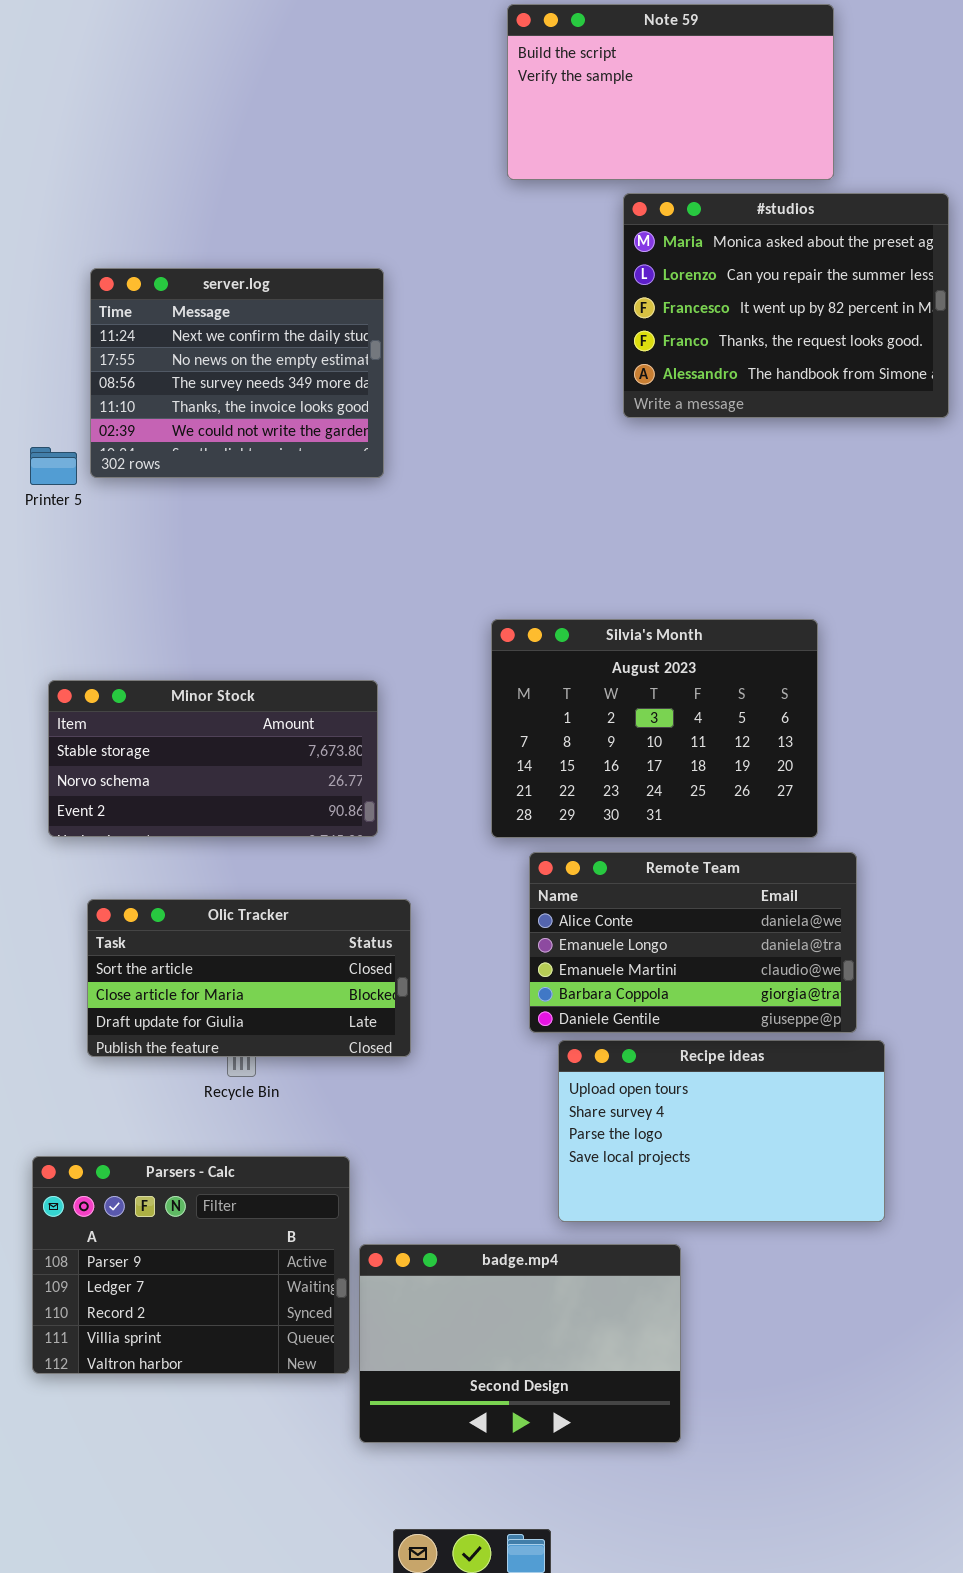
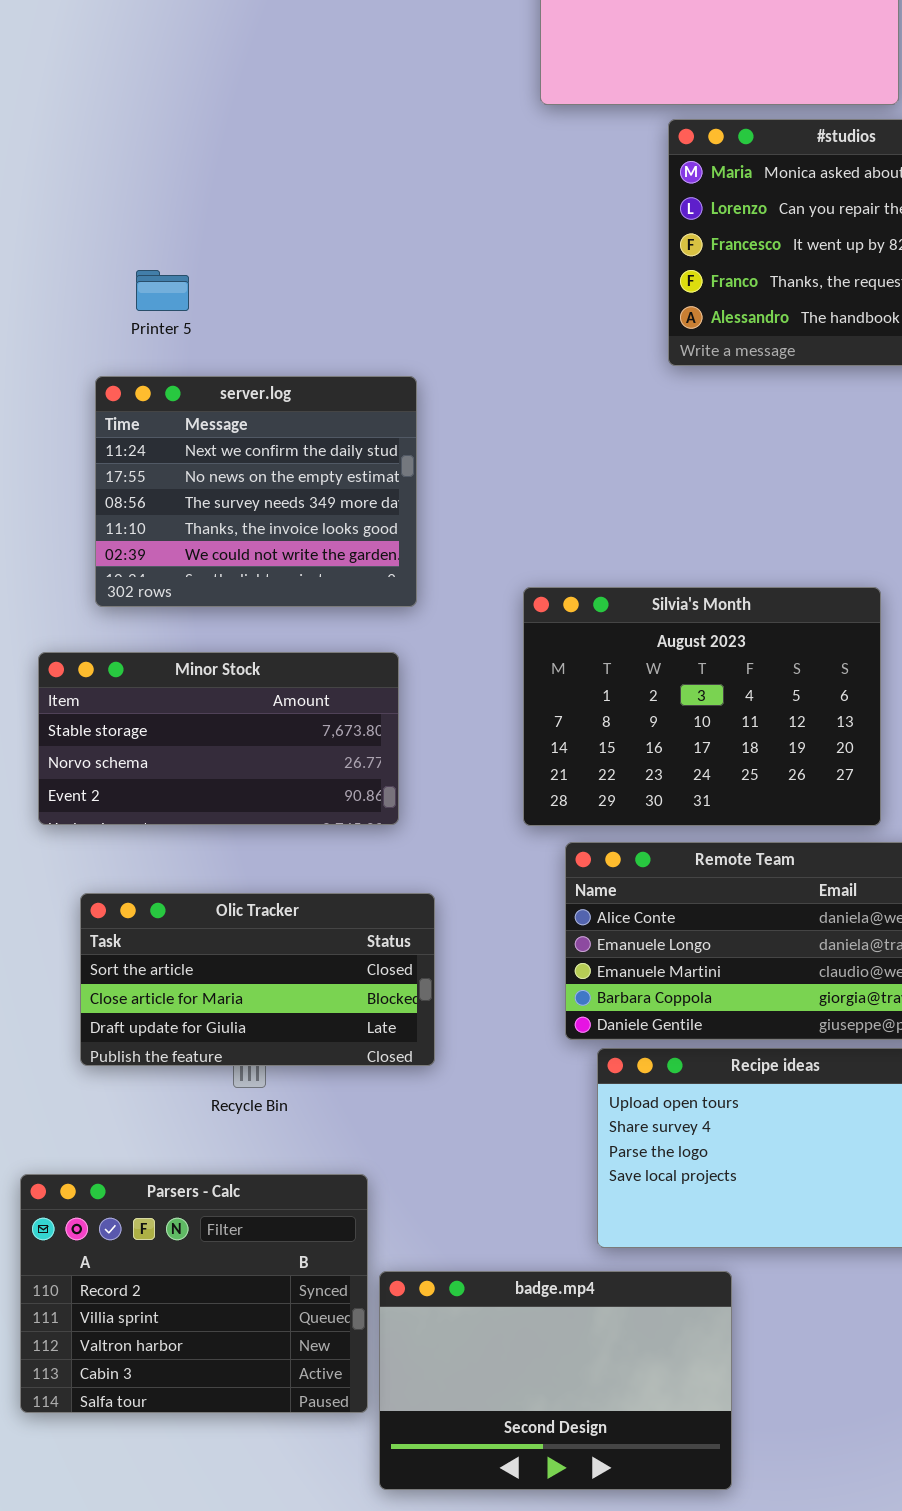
server.log: [90,268,384,478] -> [95,376,417,607], moved
Printer 5: [30,447,77,485] -> [136,270,189,311], moved
Parsers - Calc: [32,1156,350,1374] -> [20,1174,368,1413], scrolled down 2 rows

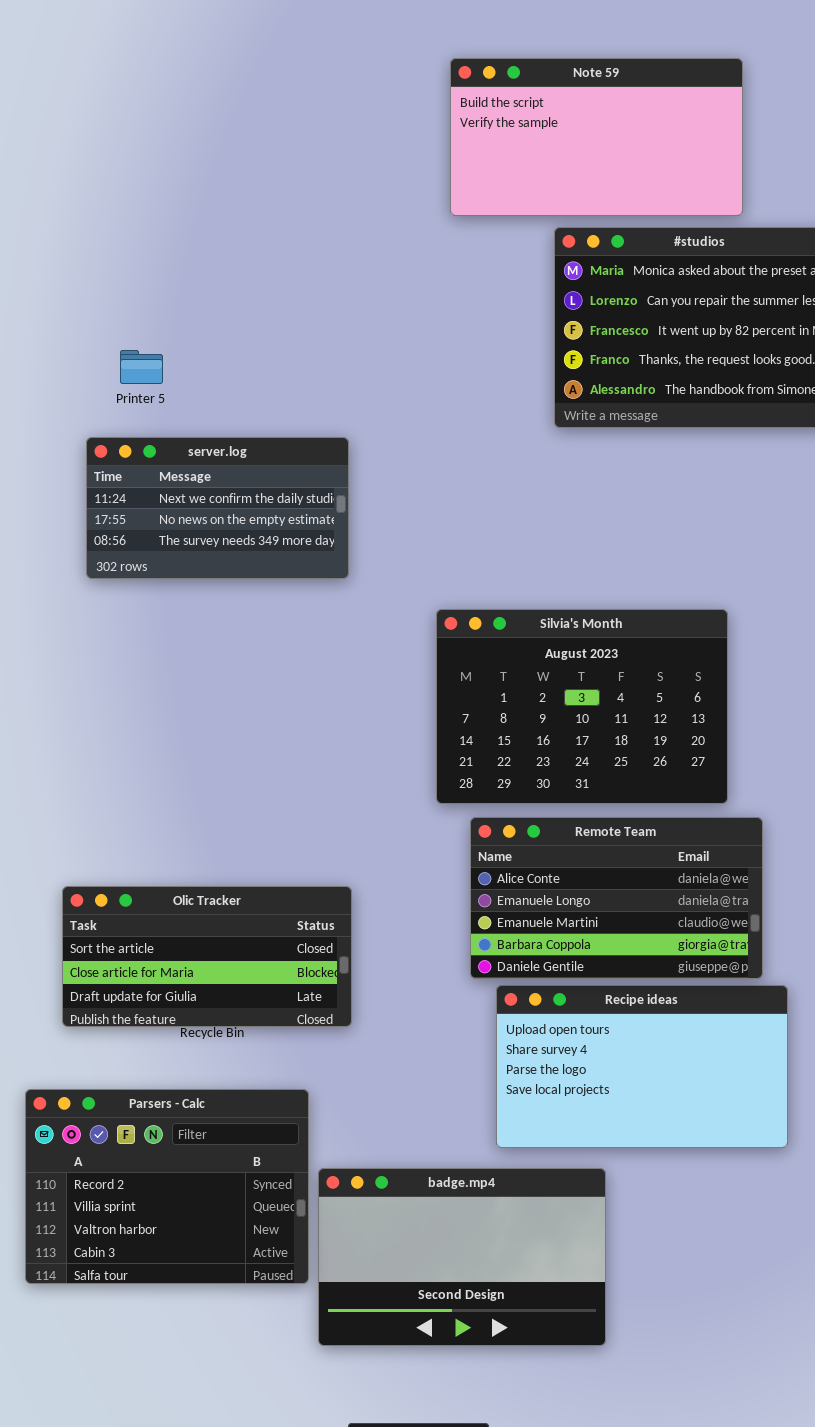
server.log: [95,376,417,607] -> [86,437,349,579], resized
Minor Stock: [38,652,399,825] -> none, closed
Olic Tracker: [80,893,435,1066] -> [62,886,352,1027], moved

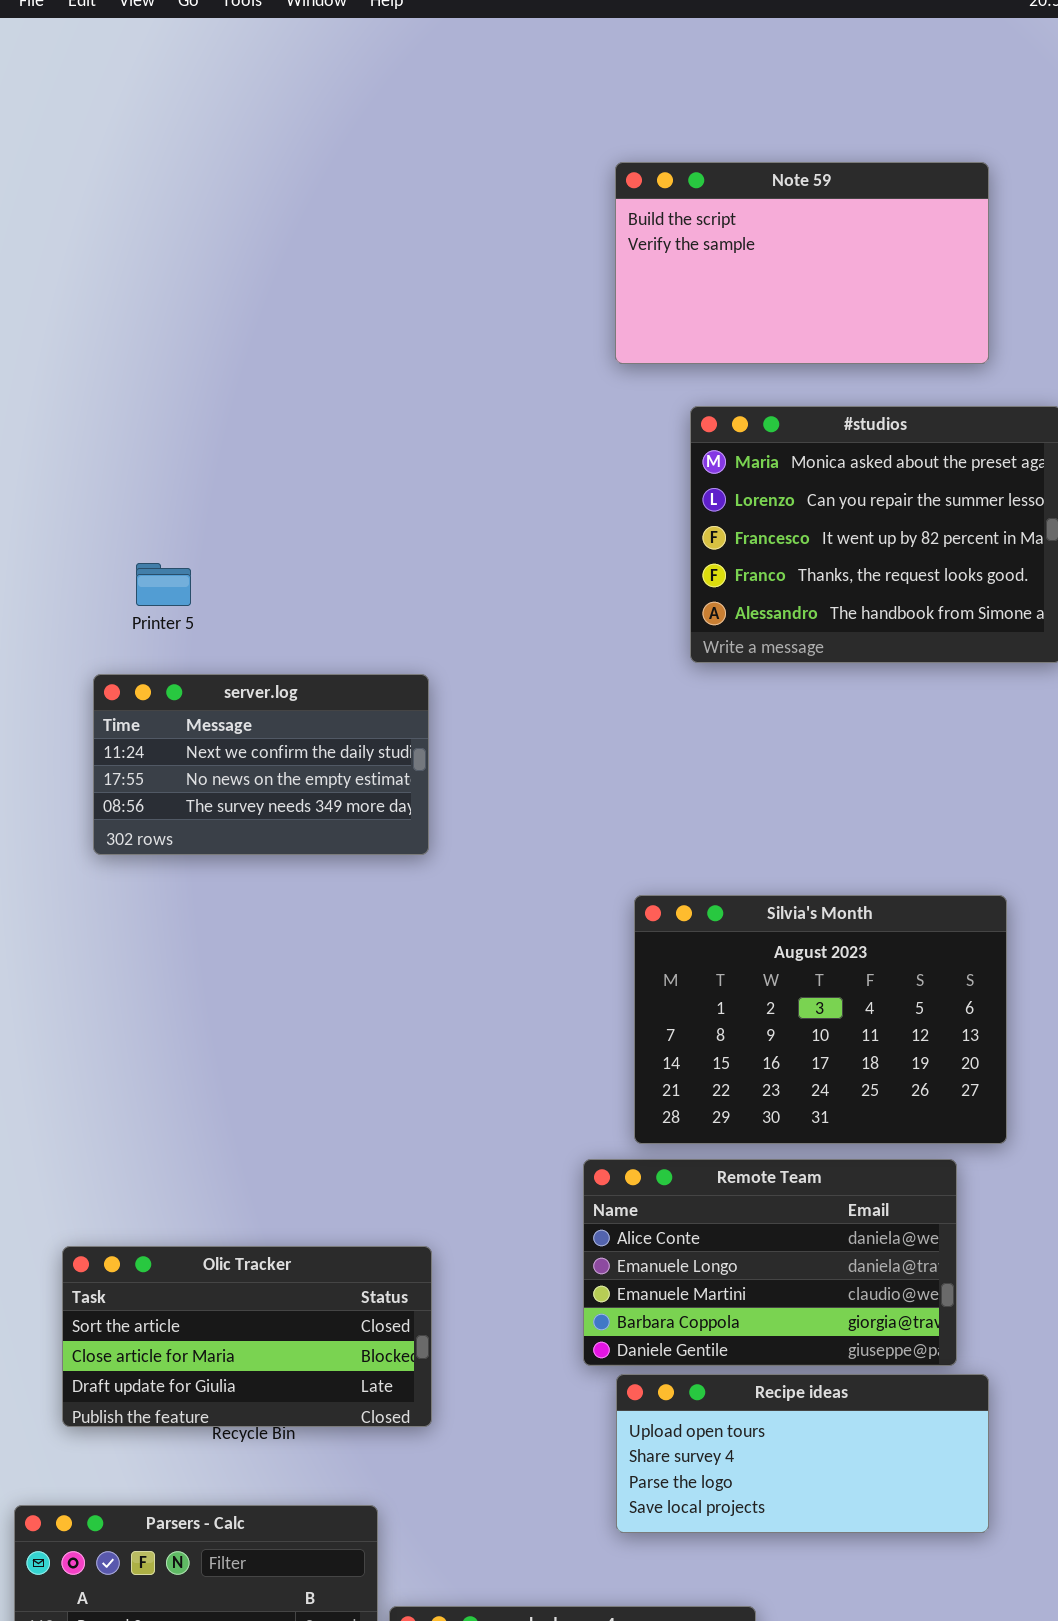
Note 59: [450,58,743,216] -> [615,162,989,364], moved
Silvia's Month: [436,609,728,804] -> [634,895,1007,1144], moved
Recipe ideas: [496,985,788,1148] -> [616,1374,989,1533], resized

